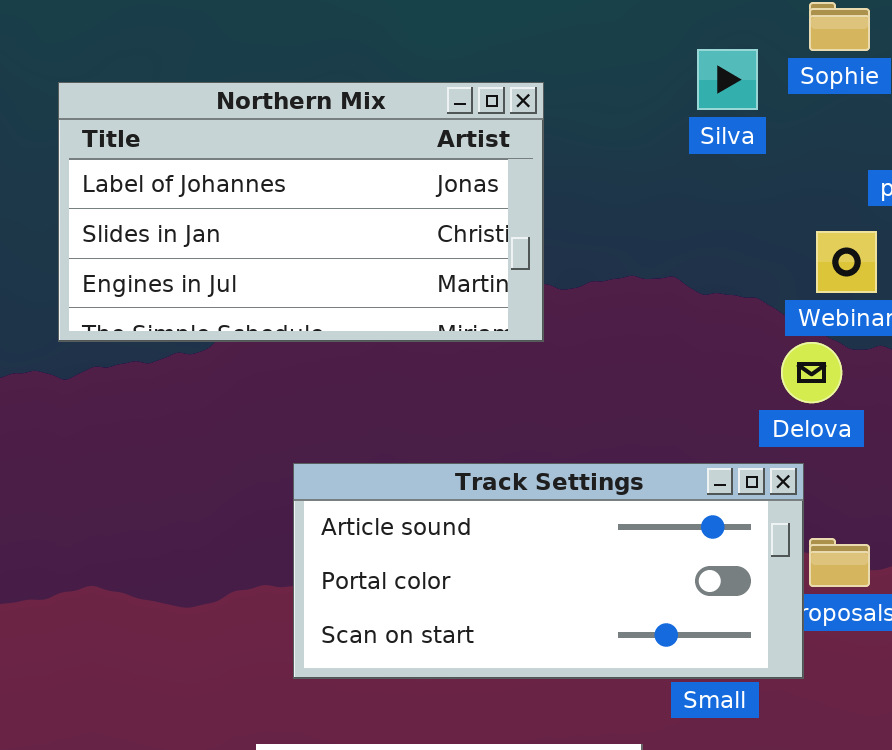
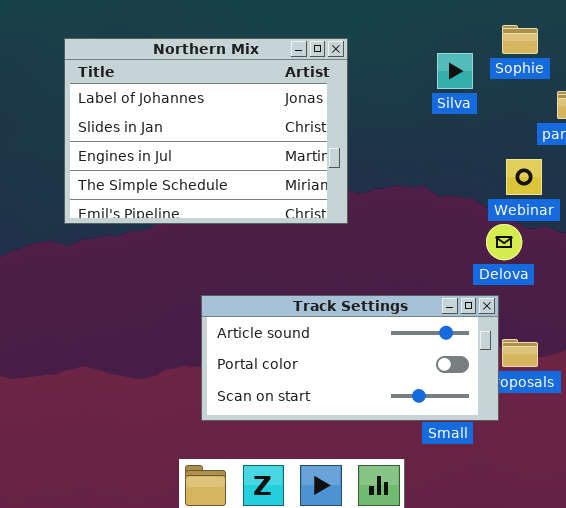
Northern Mix: [58,82,544,342] -> [64,38,348,224], resized

